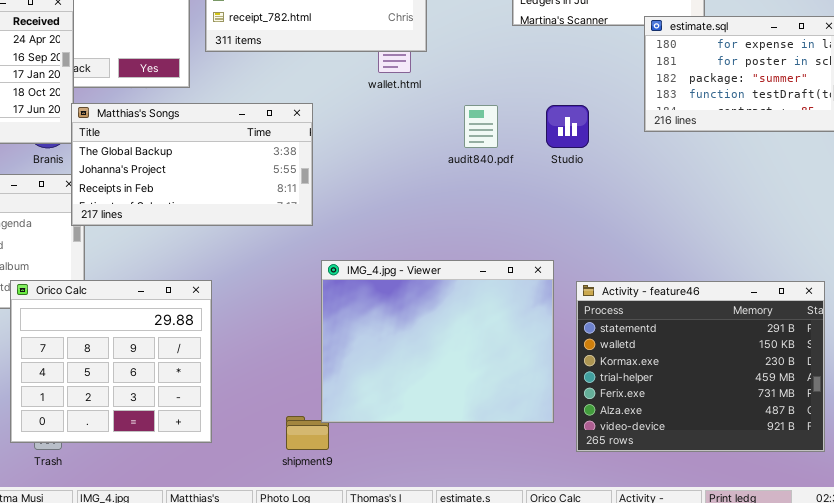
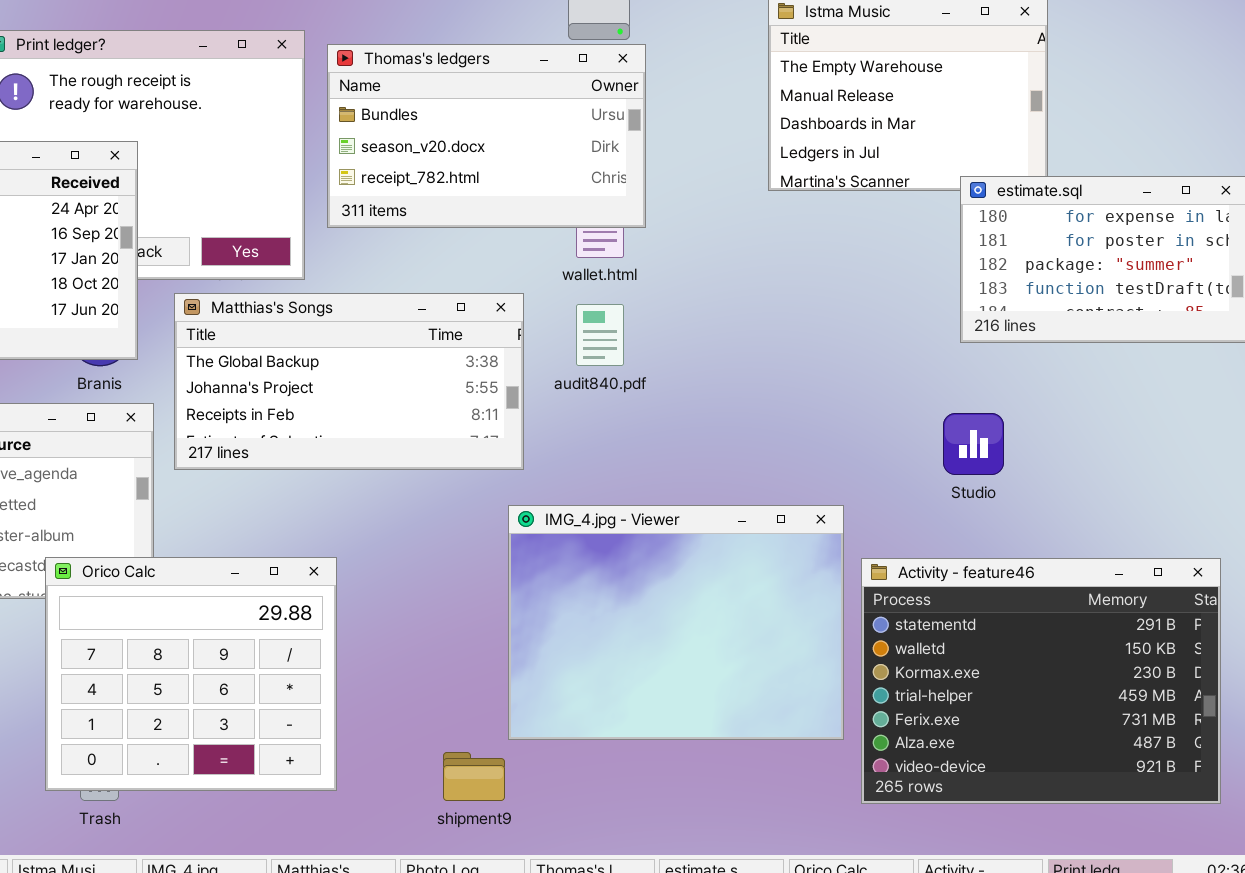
Matthias's Songs: [71,103,313,226] -> [174,293,524,470], moved
audit840.pdf: [464,105,498,148] -> [576,304,624,366], moved
Studio: [546,105,589,148] -> [943,413,1004,475], moved
IMG_4.jpg - Viewer: [321,260,554,423] -> [508,505,844,740], moved

